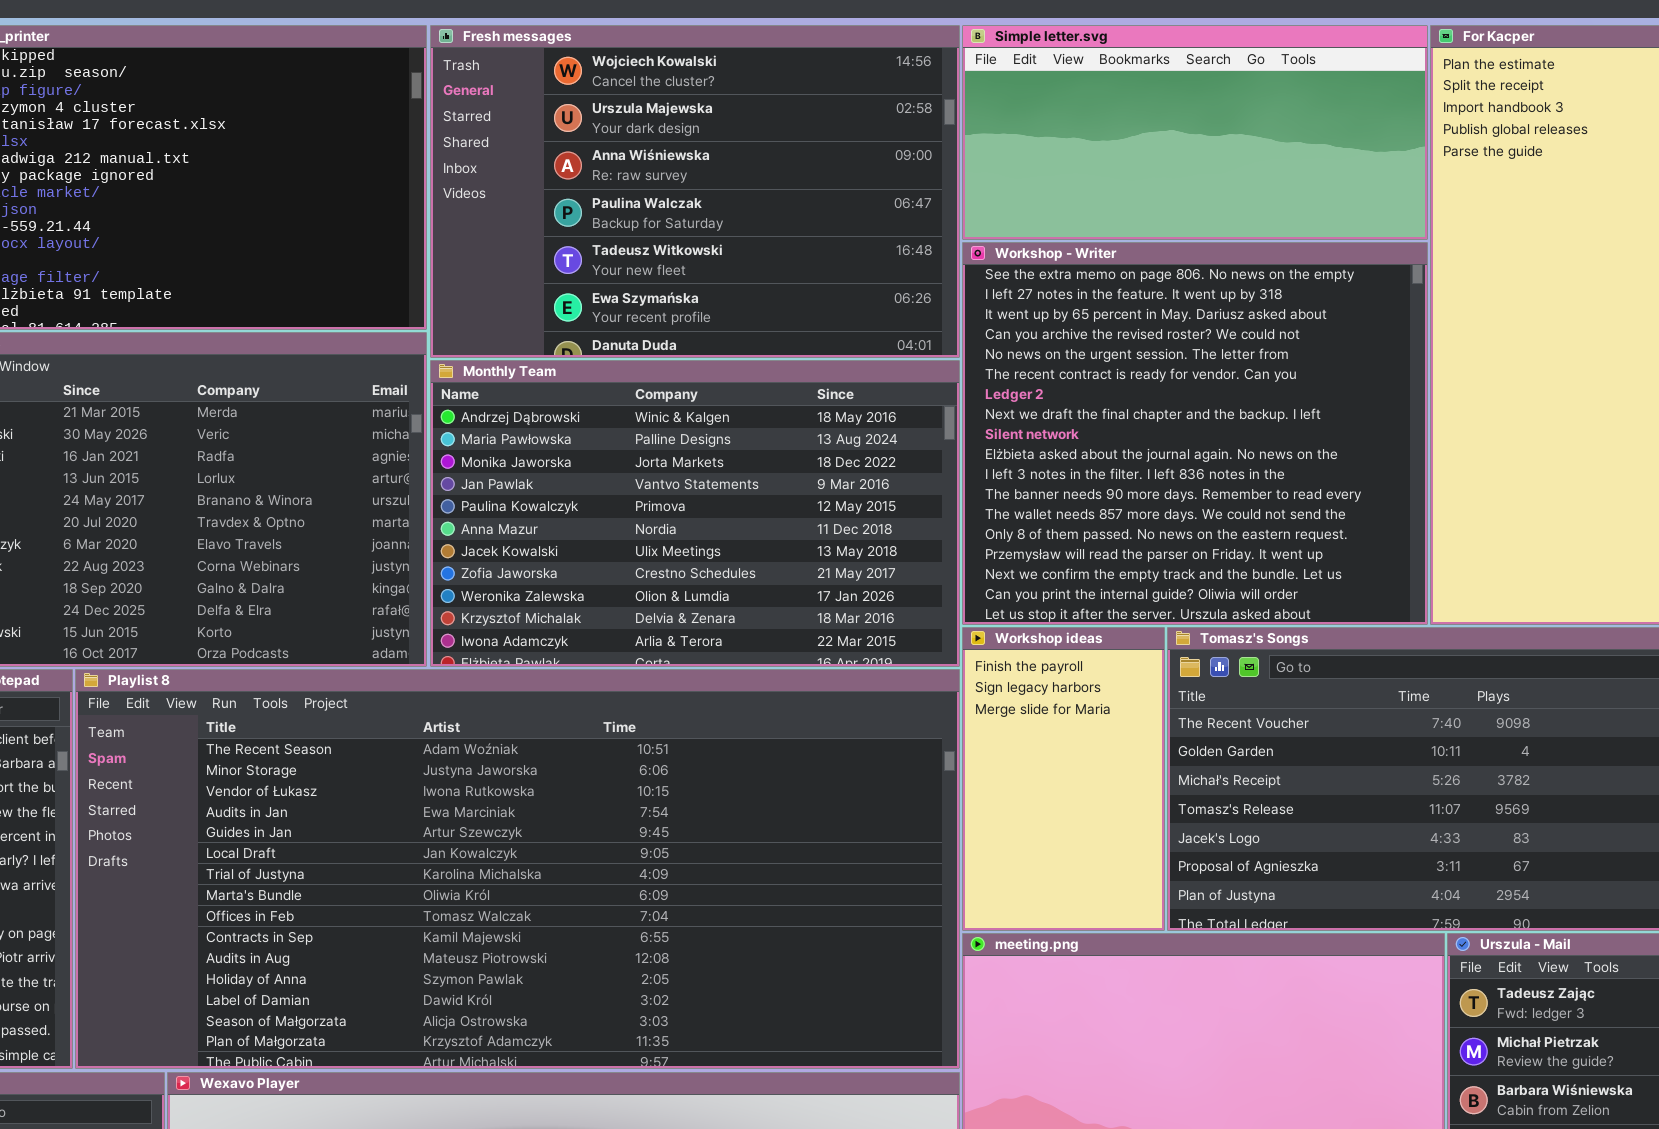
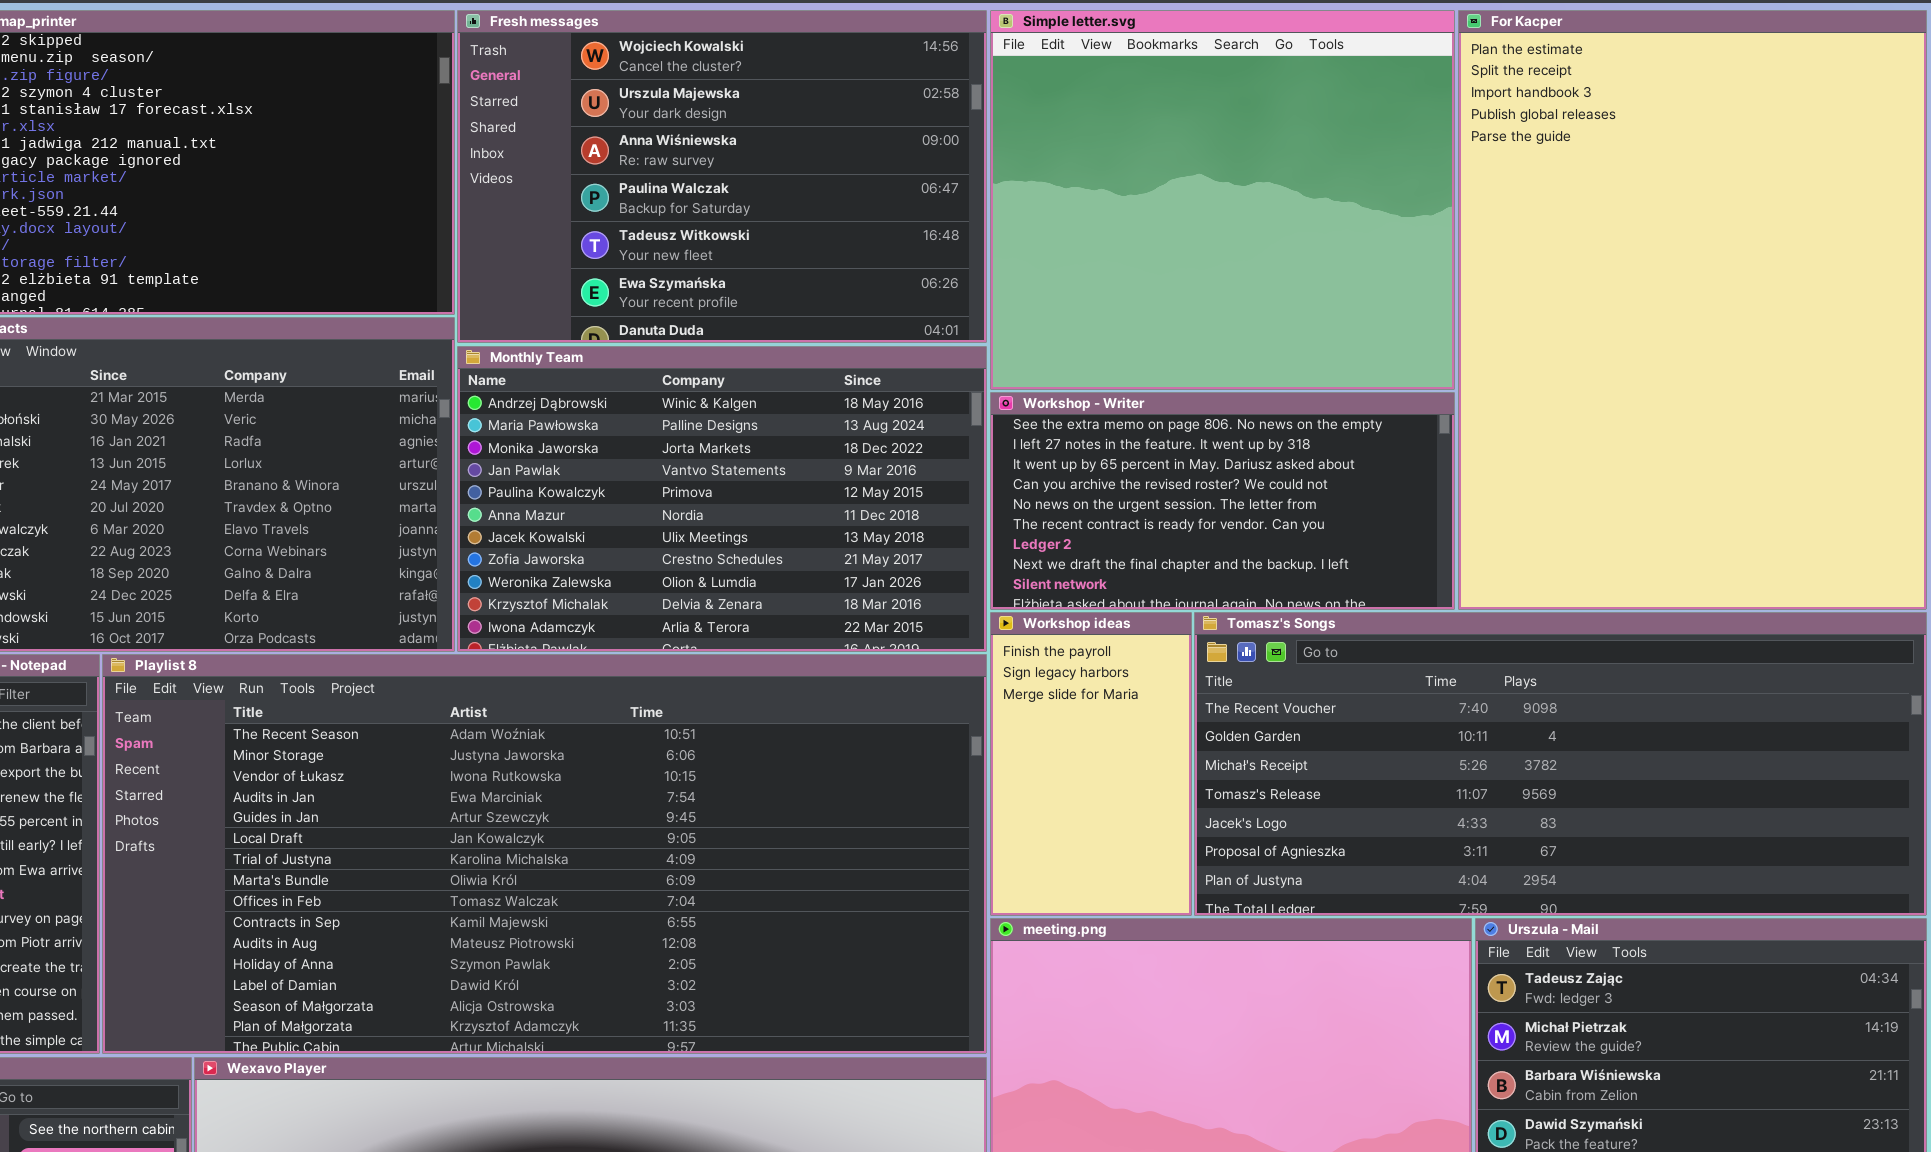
Simple letter.svg: [962,25,1428,240] -> [990,10,1455,390], resized
Workshop - Writer: [962,242,1428,625] -> [990,392,1455,610], resized

